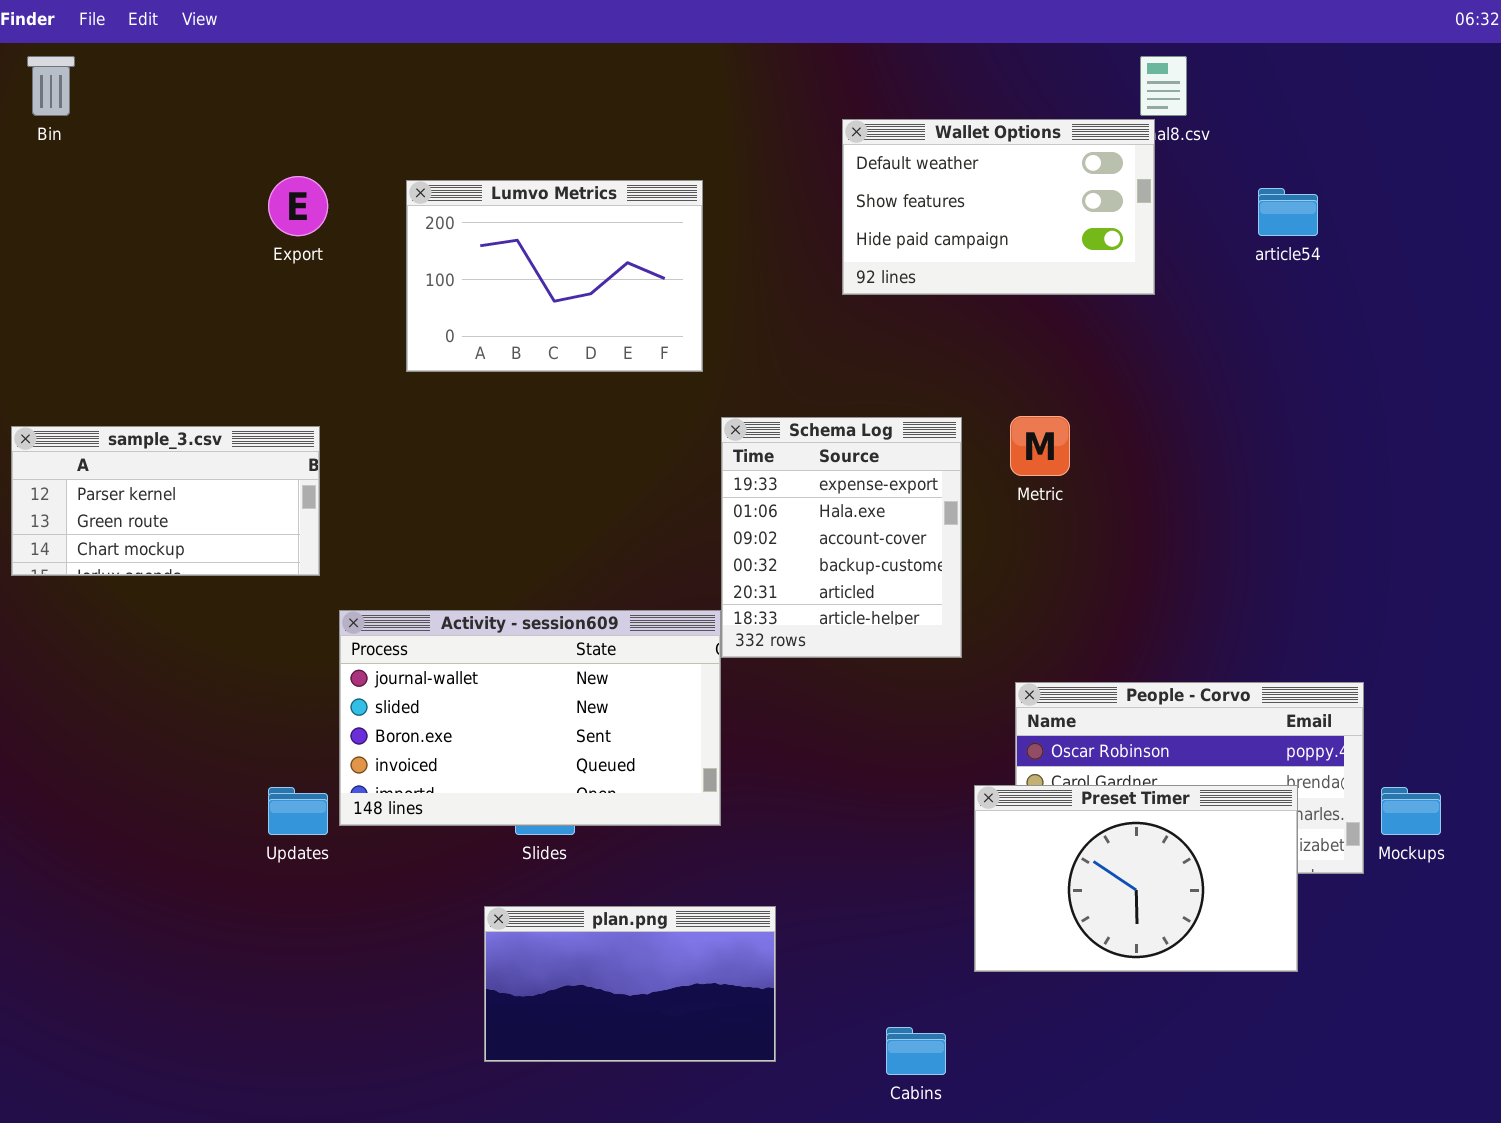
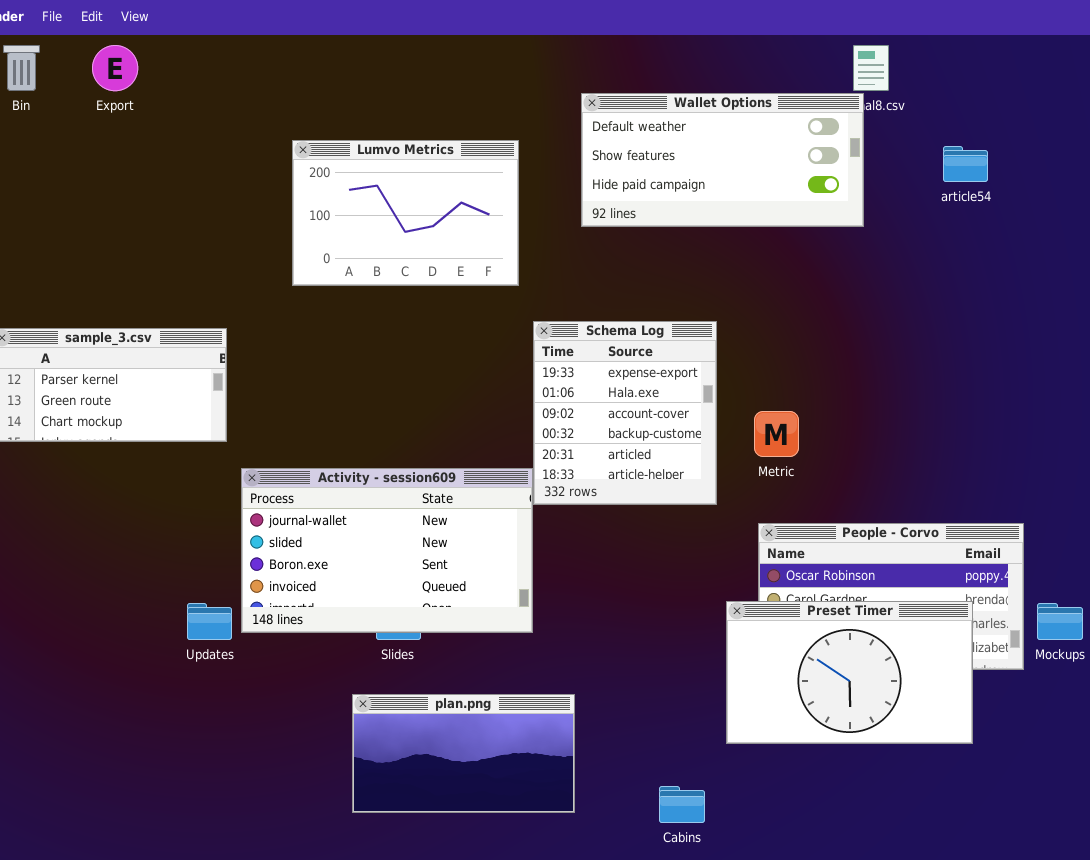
Wallet Options: [842,119,1155,295] -> [581,93,864,227], resized
Export: [268,176,328,236] -> [92,45,138,91], moved
Metric: [1010,416,1070,476] -> [754,411,799,457], moved

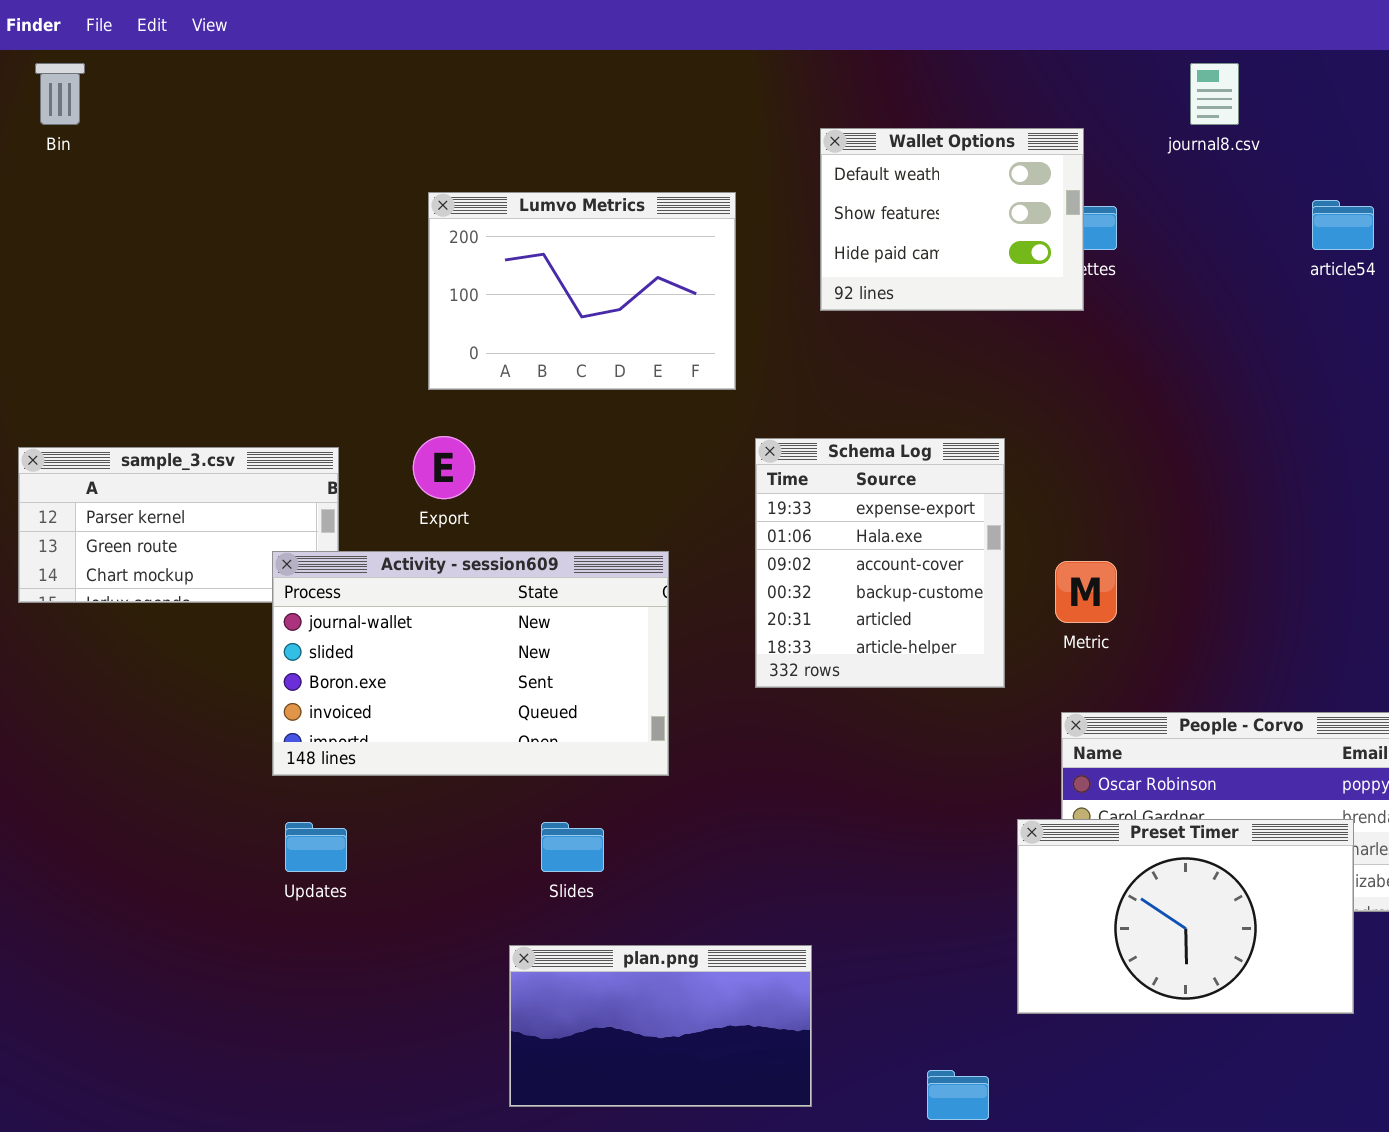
Export: [92,45,138,91] -> [413,436,475,499], moved
Wallet Options: [581,93,864,227] -> [820,128,1084,311], resized
Activity - session609: [241,468,533,633] -> [272,551,669,776], moved

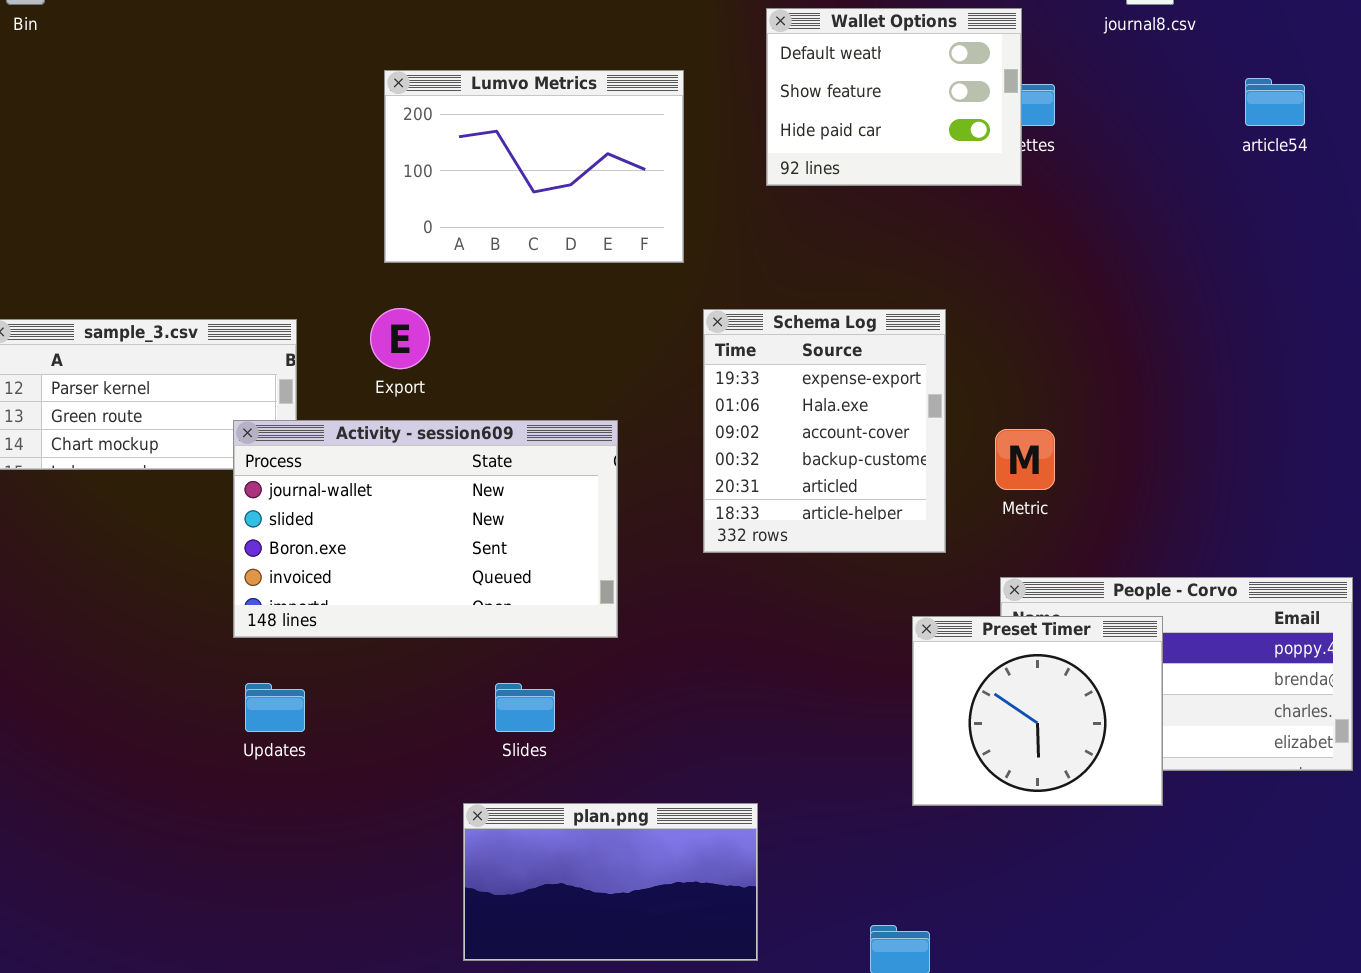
Preset Timer: [1017,819,1354,1014] -> [912,616,1163,806], moved, resized

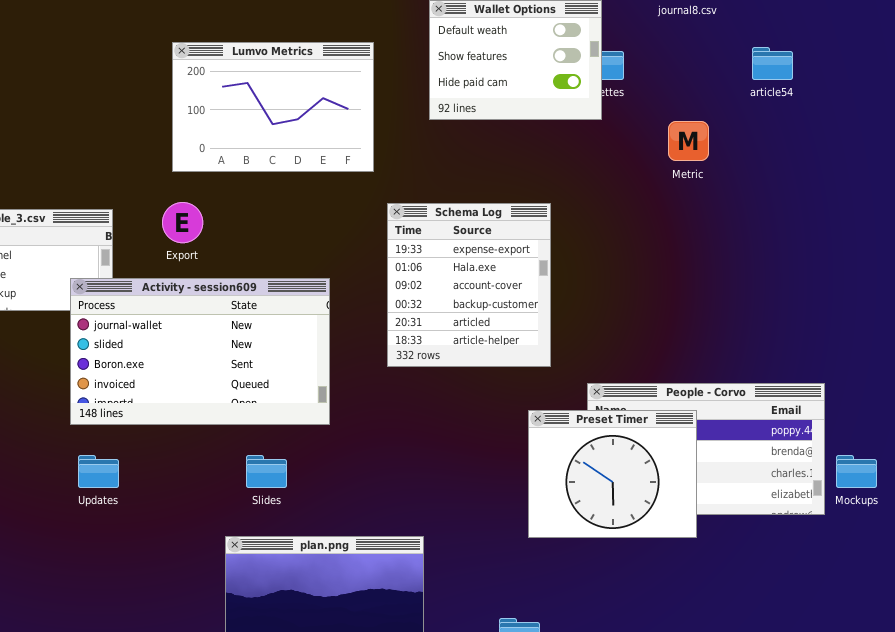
Metric: [995,429,1055,490] -> [668,121,709,161], moved

